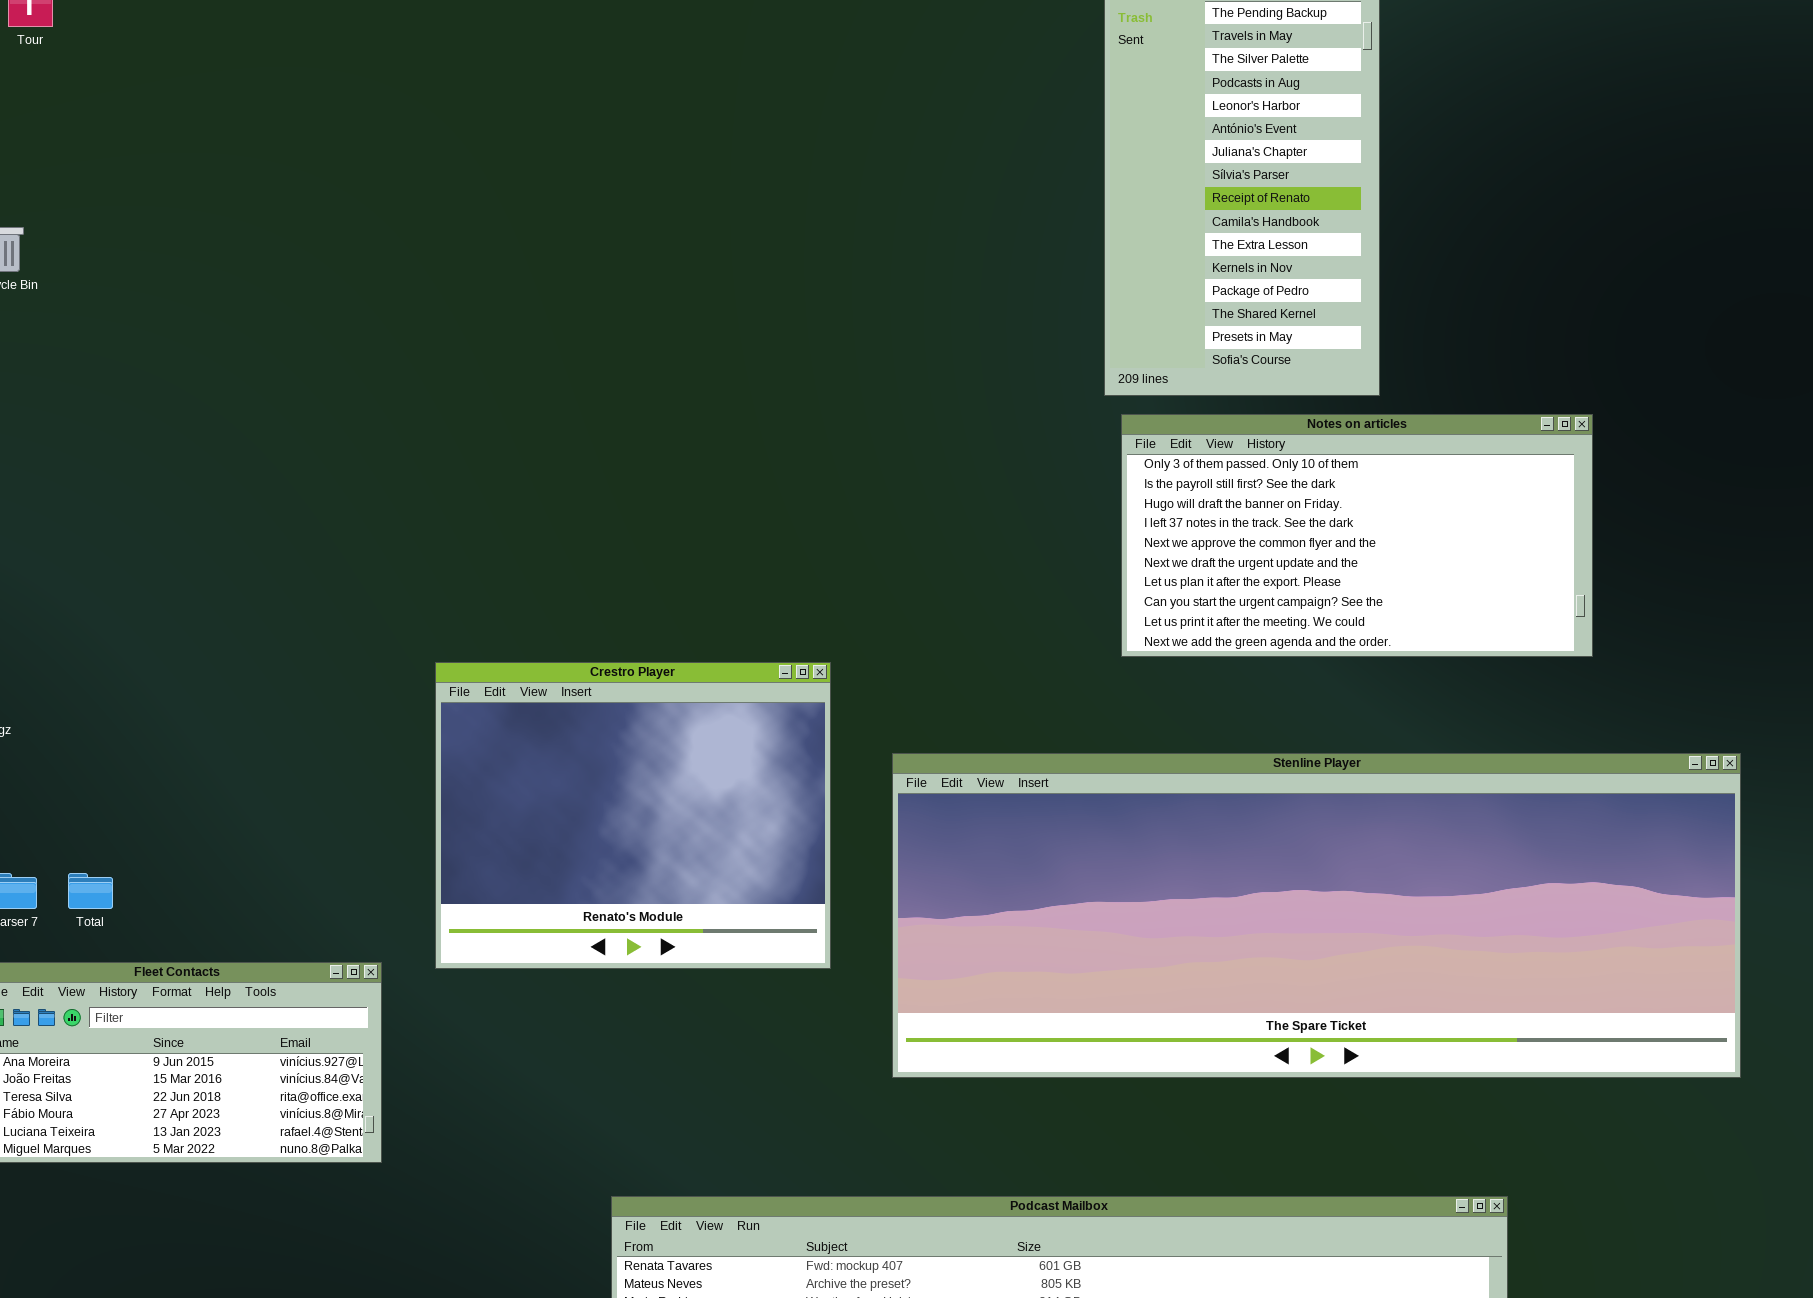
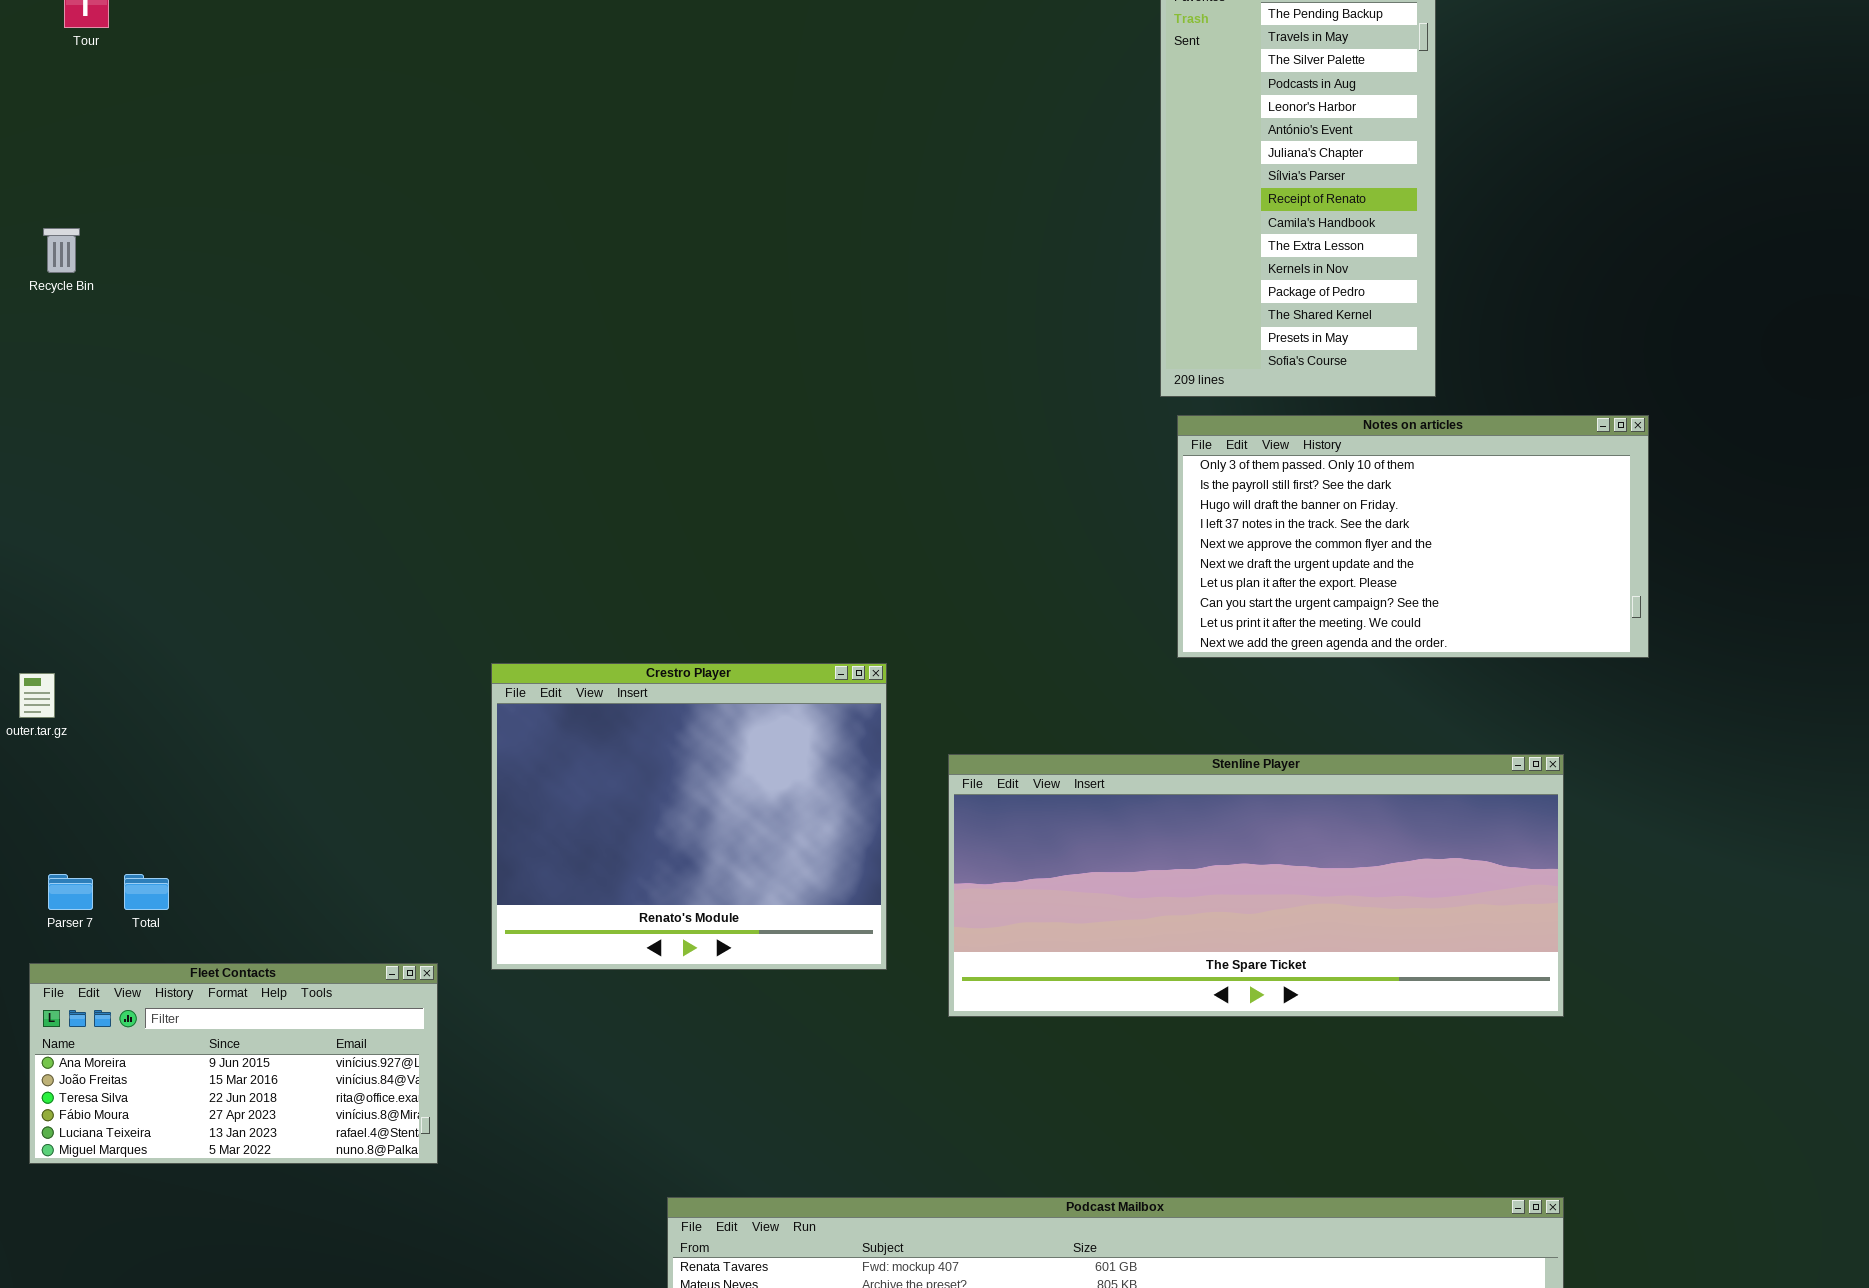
Stenline Player: [892,753,1741,1078] -> [948,754,1564,1017], resized

